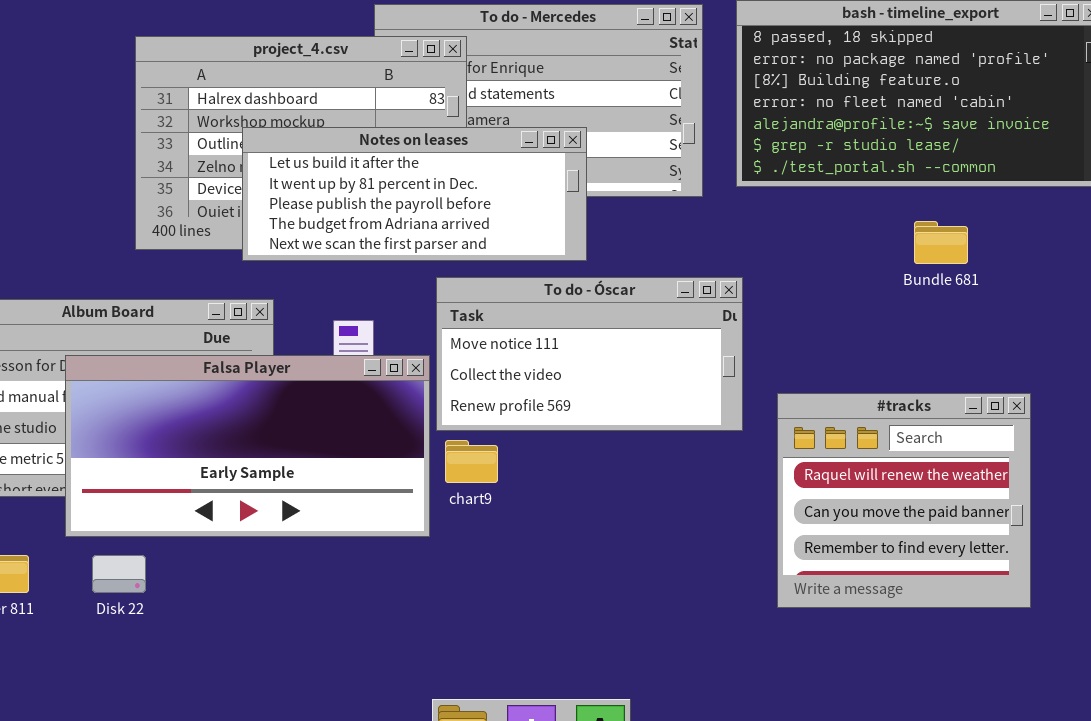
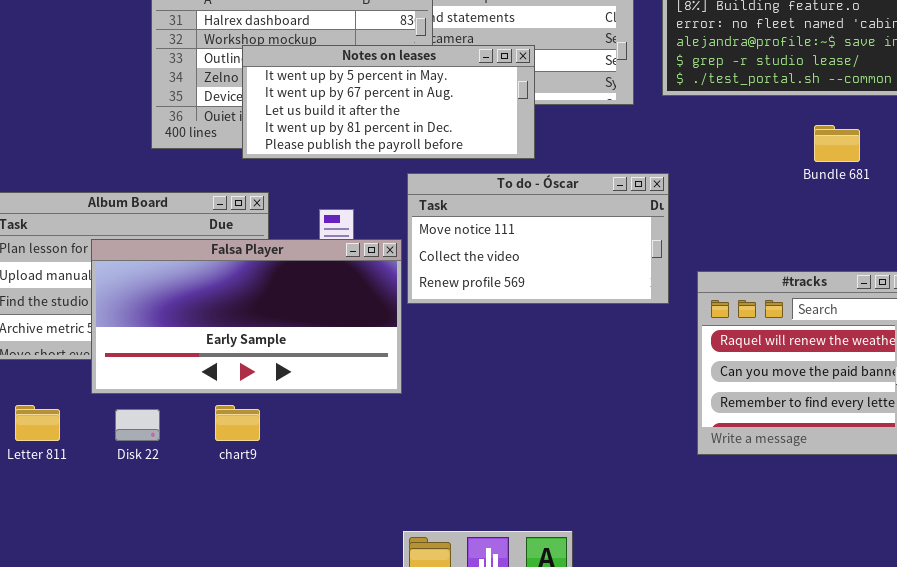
Notes on leases: [242,127,587,261] -> [242,45,535,159], scrolled up 2 rows
chart9: [445,440,498,483] -> [215,405,260,441], moved

